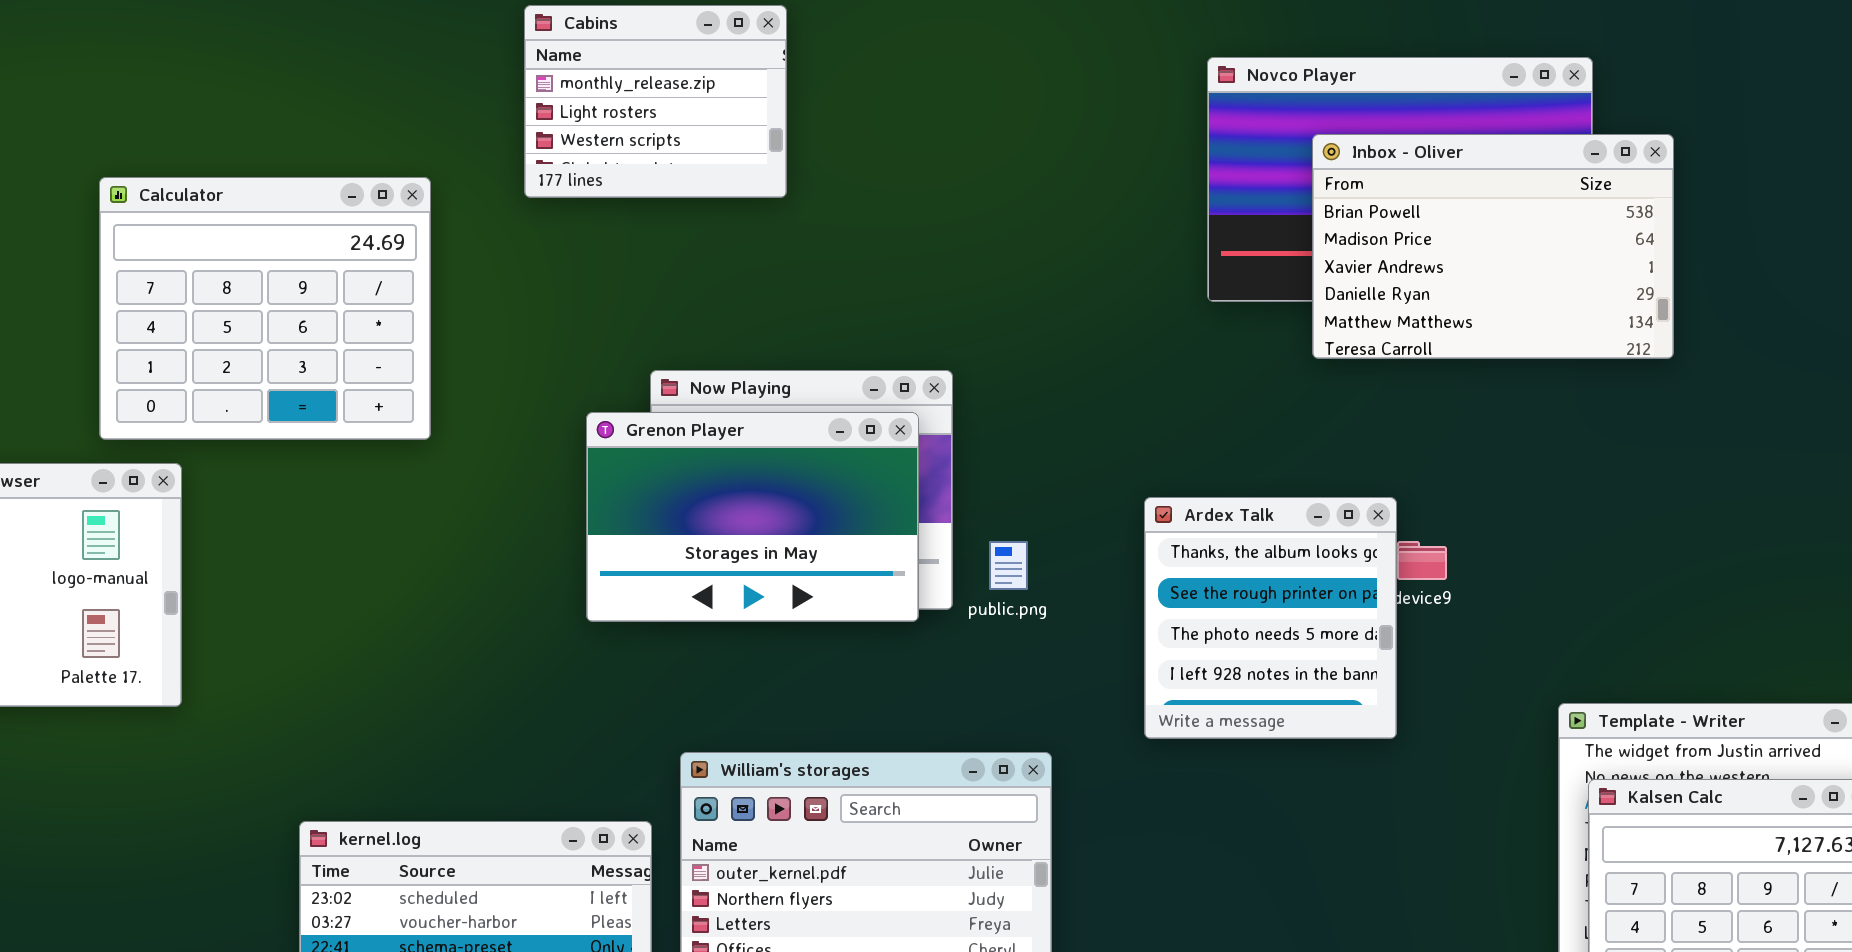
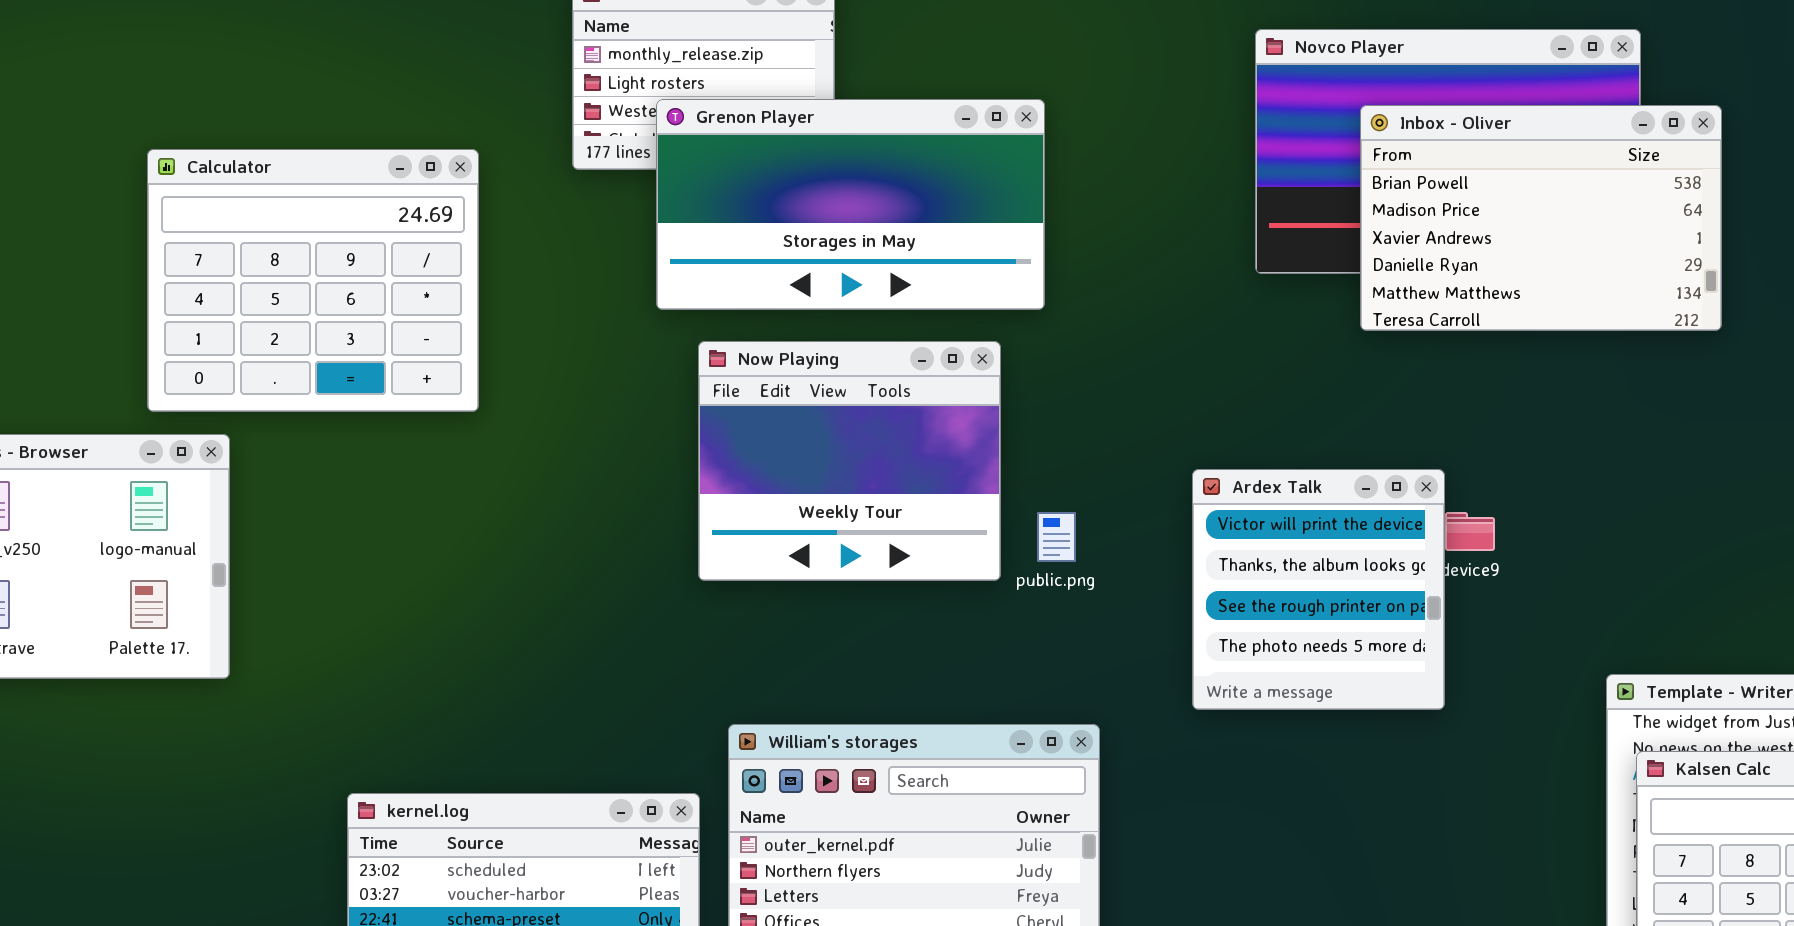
Grenon Player: [586,412,919,622] -> [656,99,1045,310], moved, resized
Ardex Talk: [1144,497,1397,739] -> [1192,469,1445,710], scrolled up 1 row

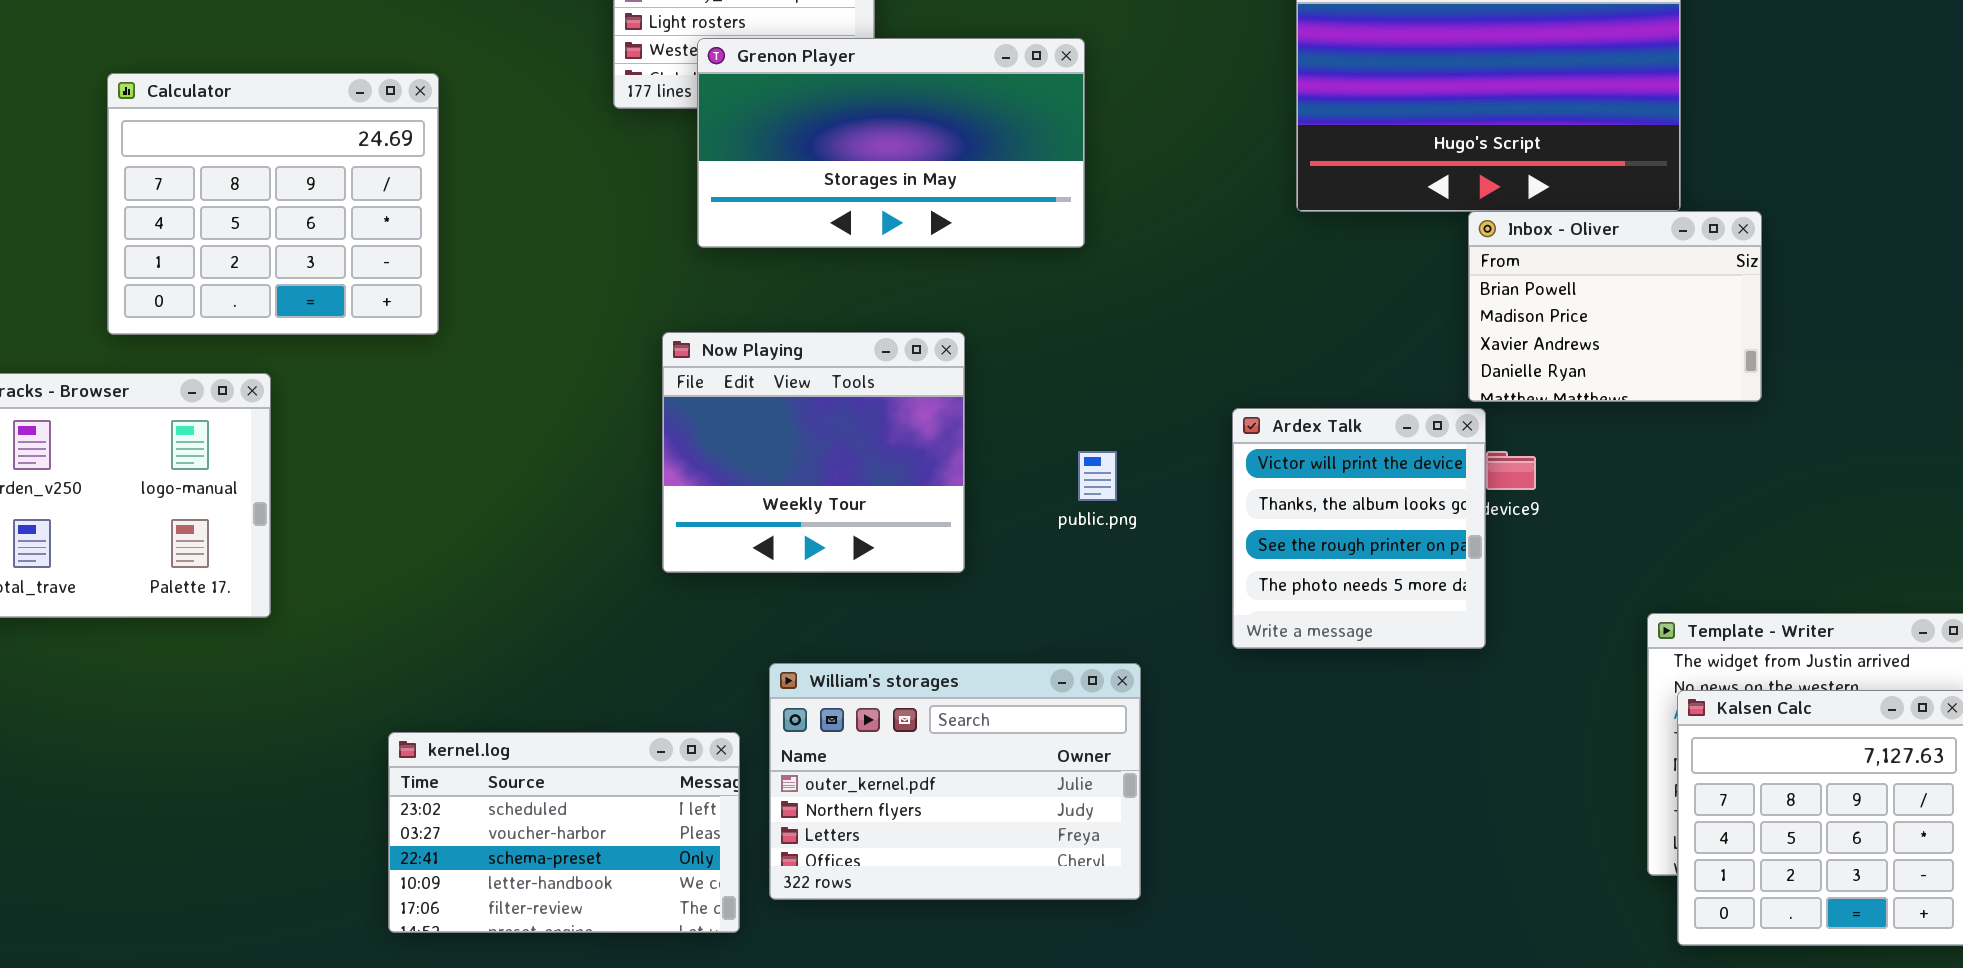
Inbox - Oliver: [1360,105,1722,331] -> [1468,211,1762,402], moved, resized
Calculator: [147,149,479,412] -> [107,73,439,335], moved
Now Playing: [698,341,1001,581] -> [662,332,965,573], moved

